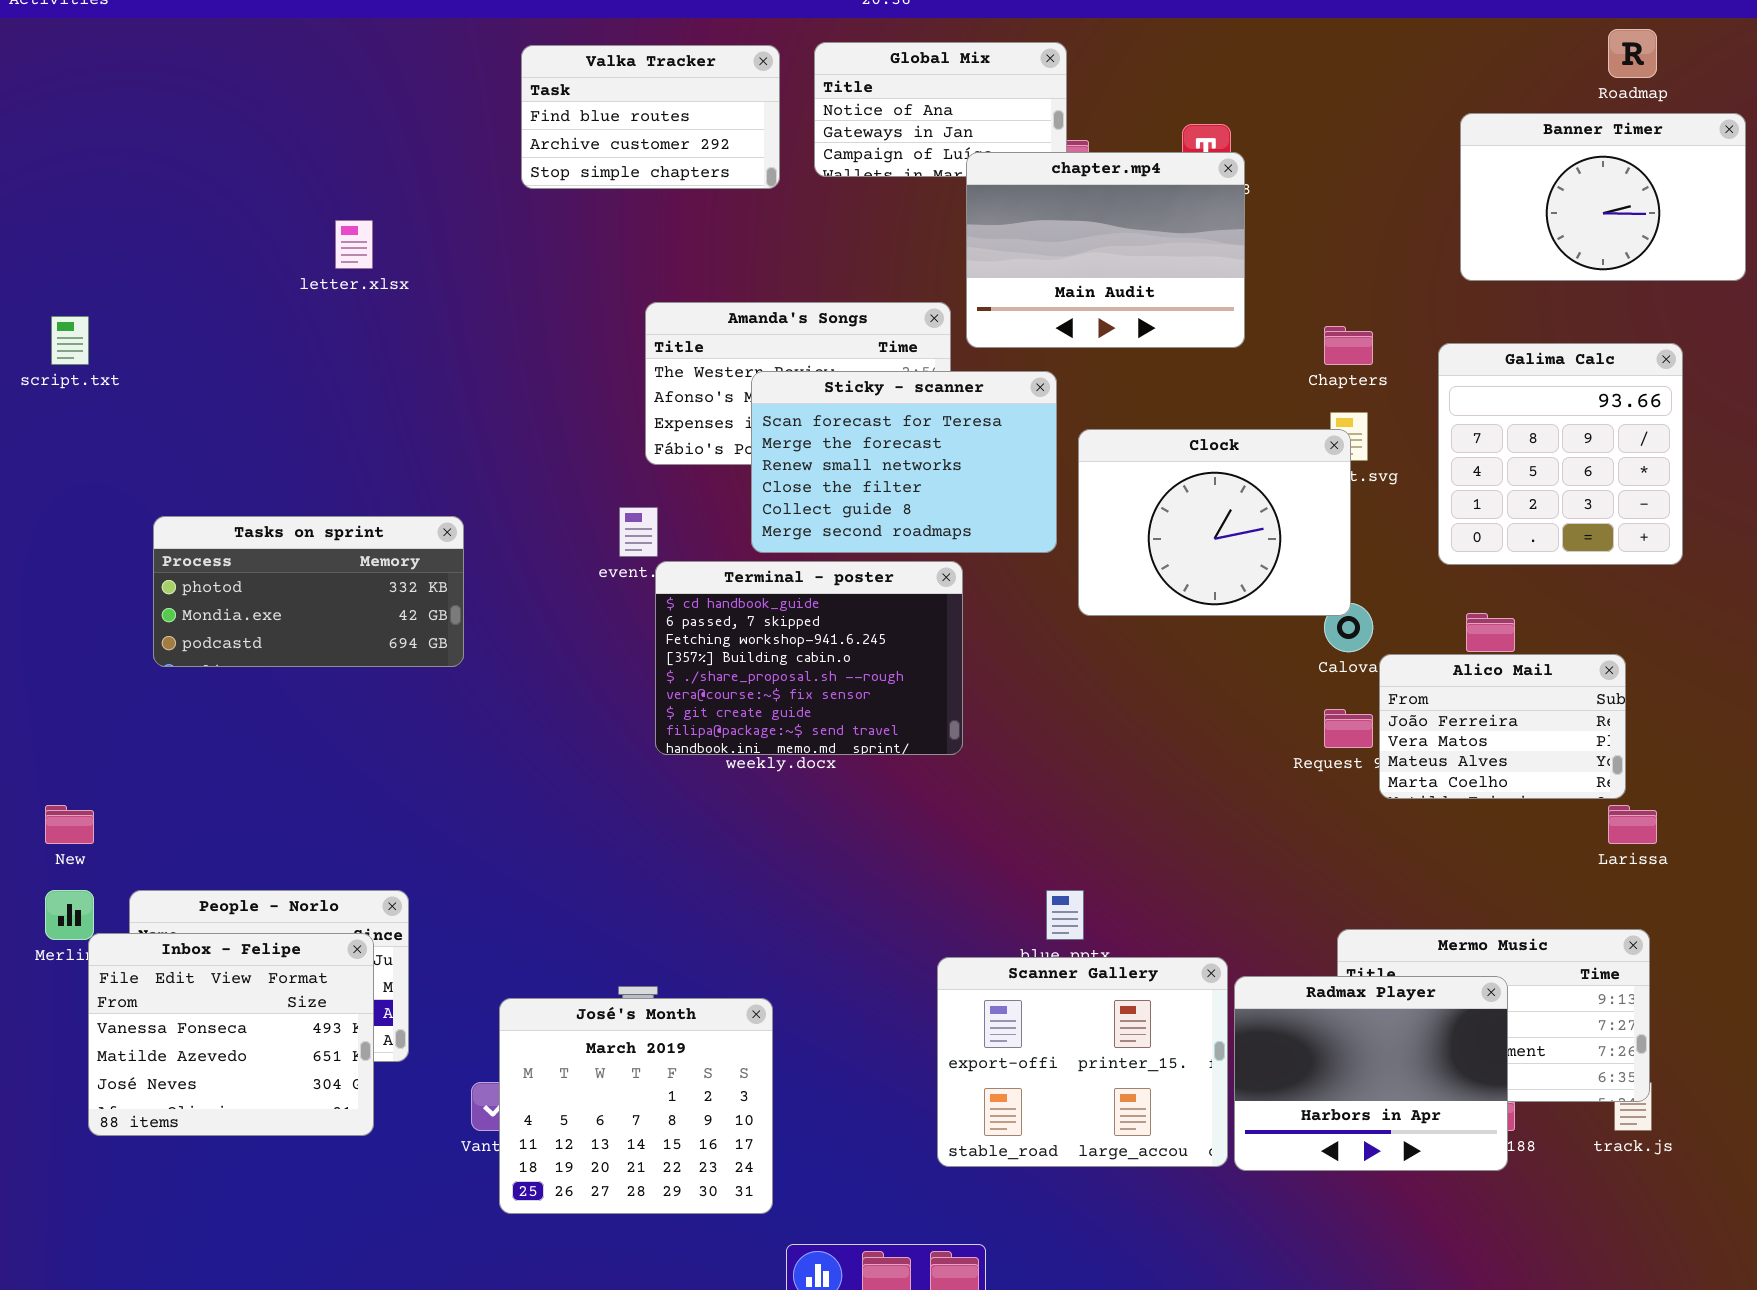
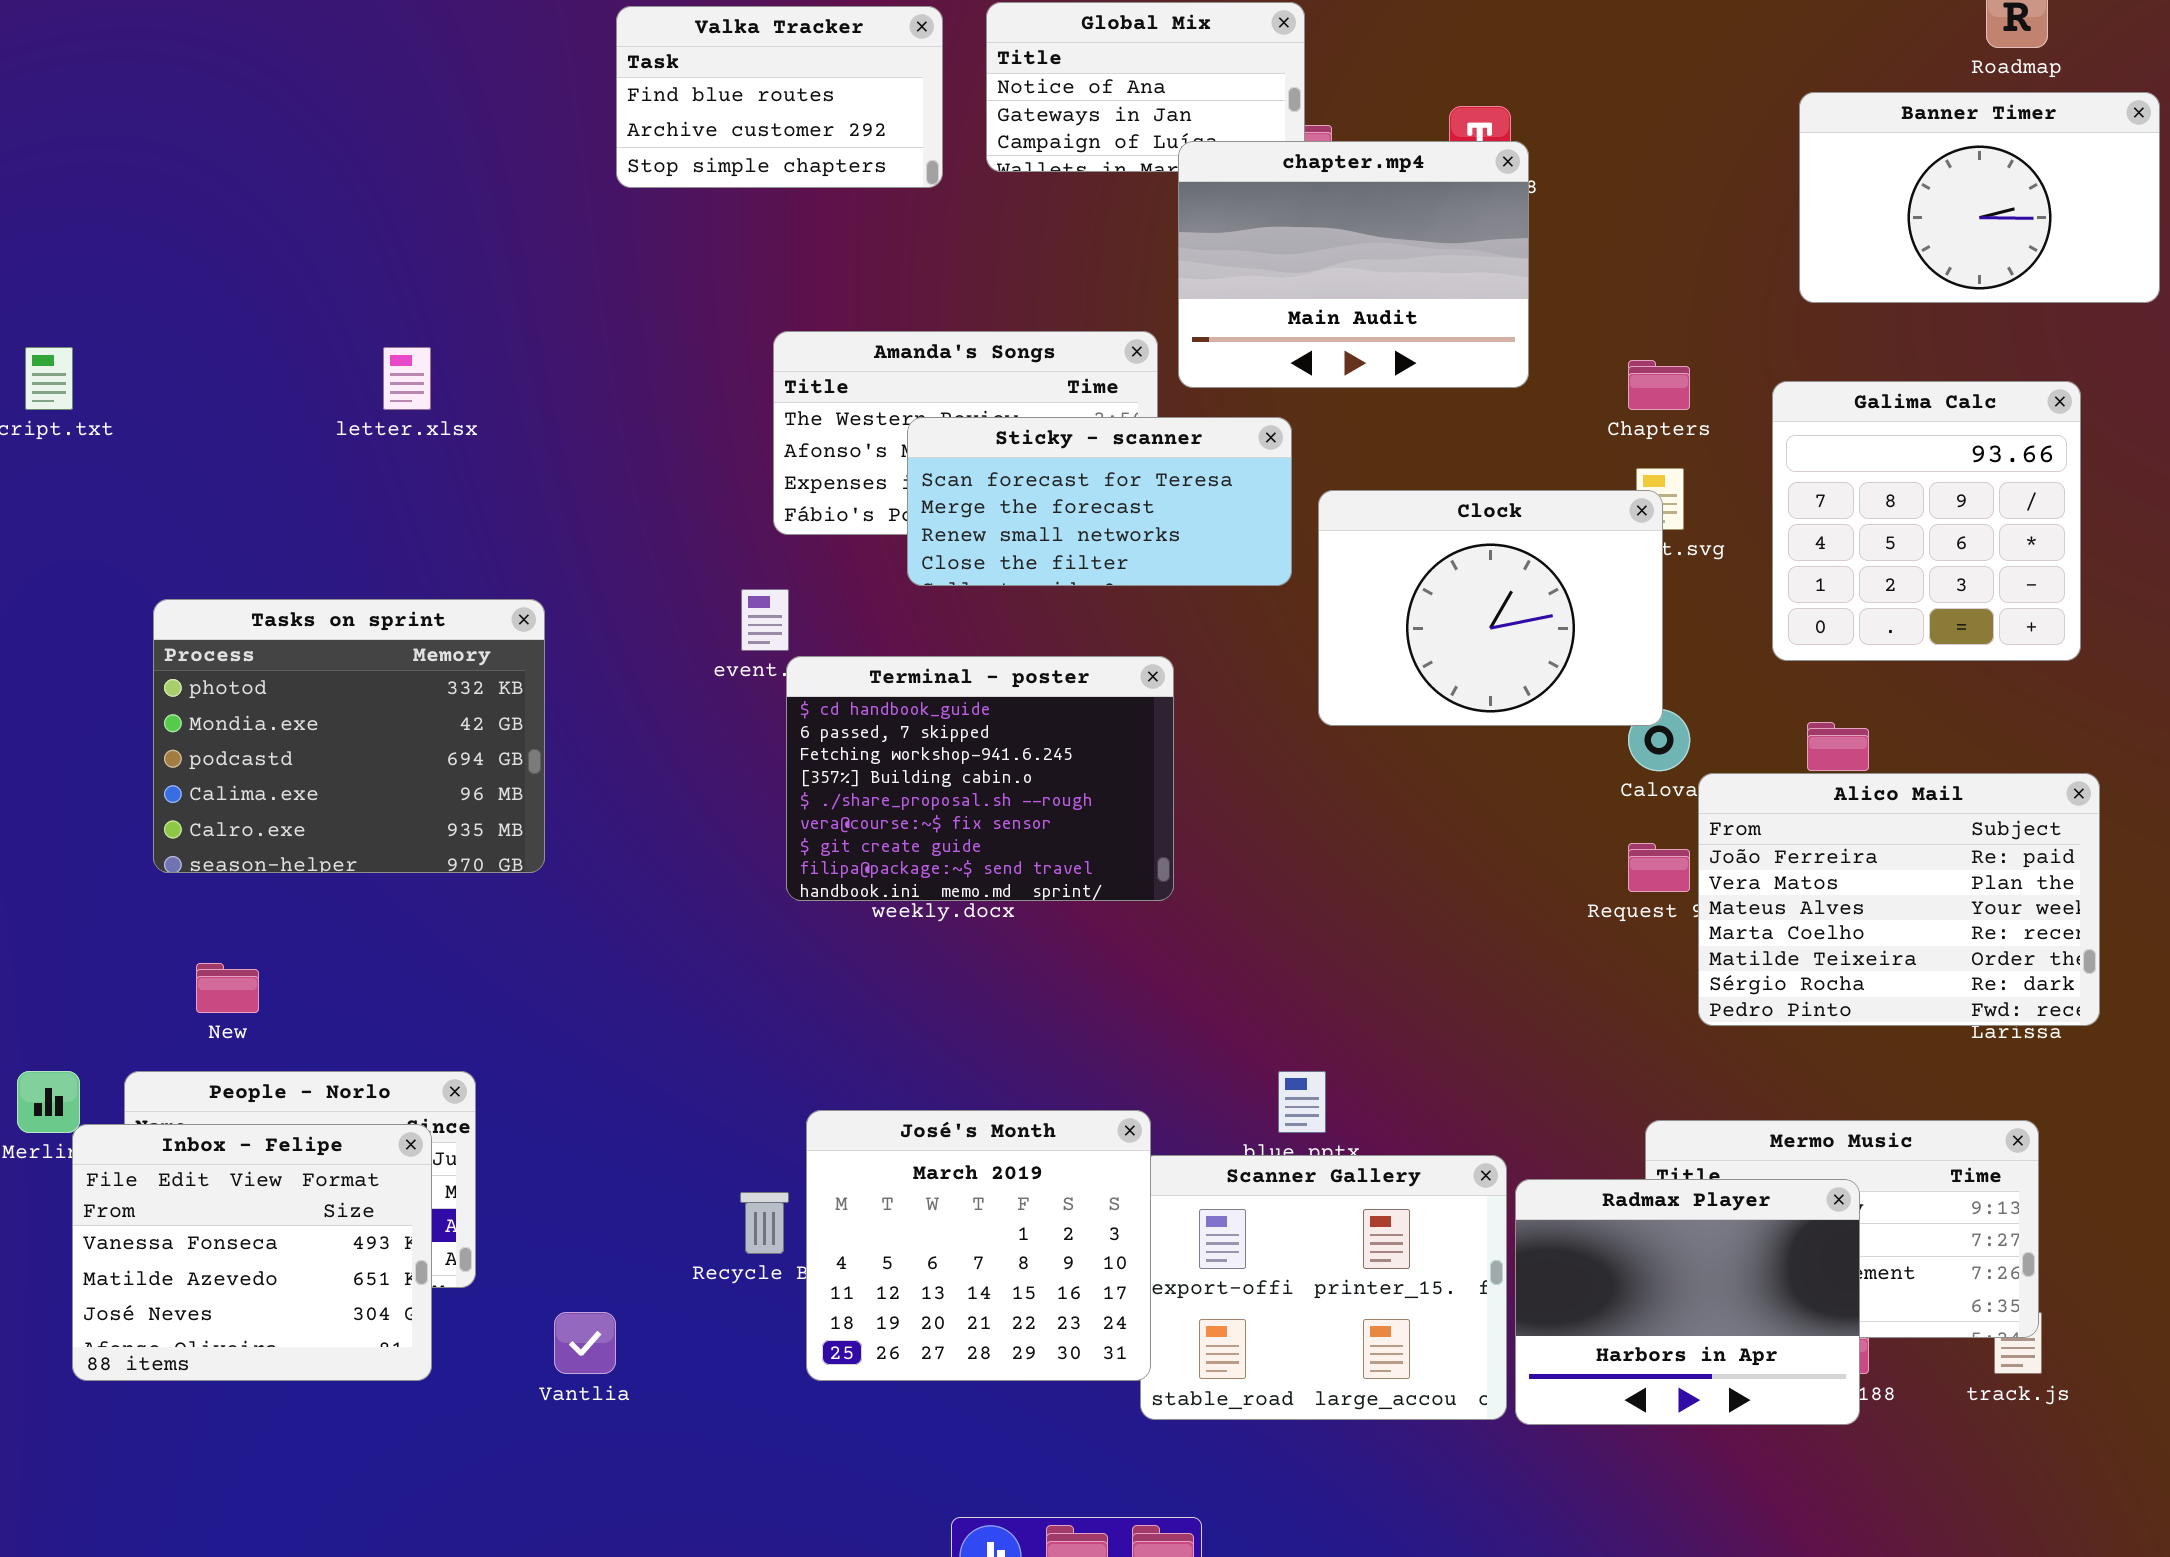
letter.xlsx: [335,220,373,269] -> [383,347,431,410], moved
Sticky - scanner: [751,371,1057,553] -> [907,417,1292,586], resized
Tasks on sprint: [153,516,464,667] -> [153,599,545,873], resized
Alico Mail: [1379,654,1626,799] -> [1698,773,2100,1026], resized
New: [45,805,94,844] -> [196,963,259,1013], moved
José's Month: [499,998,773,1214] -> [806,1110,1151,1381], moved

